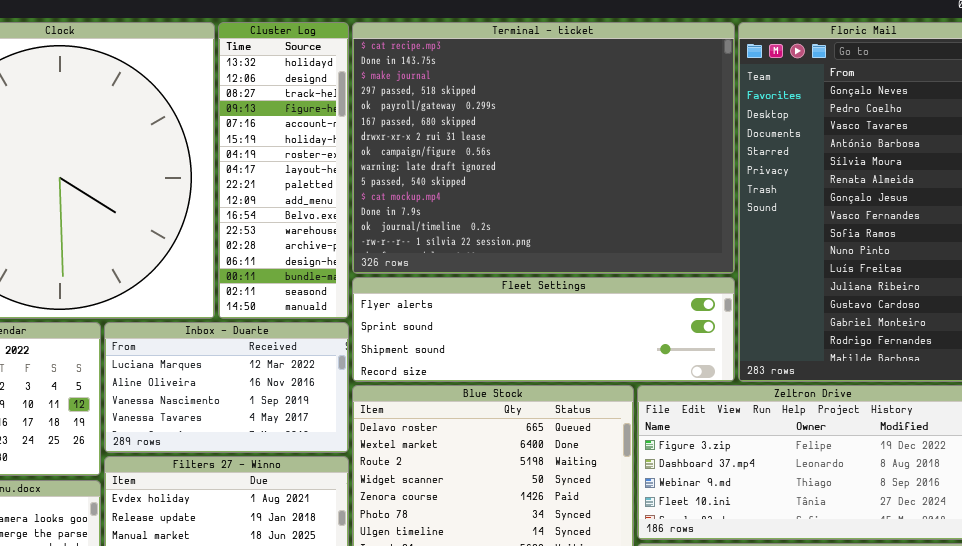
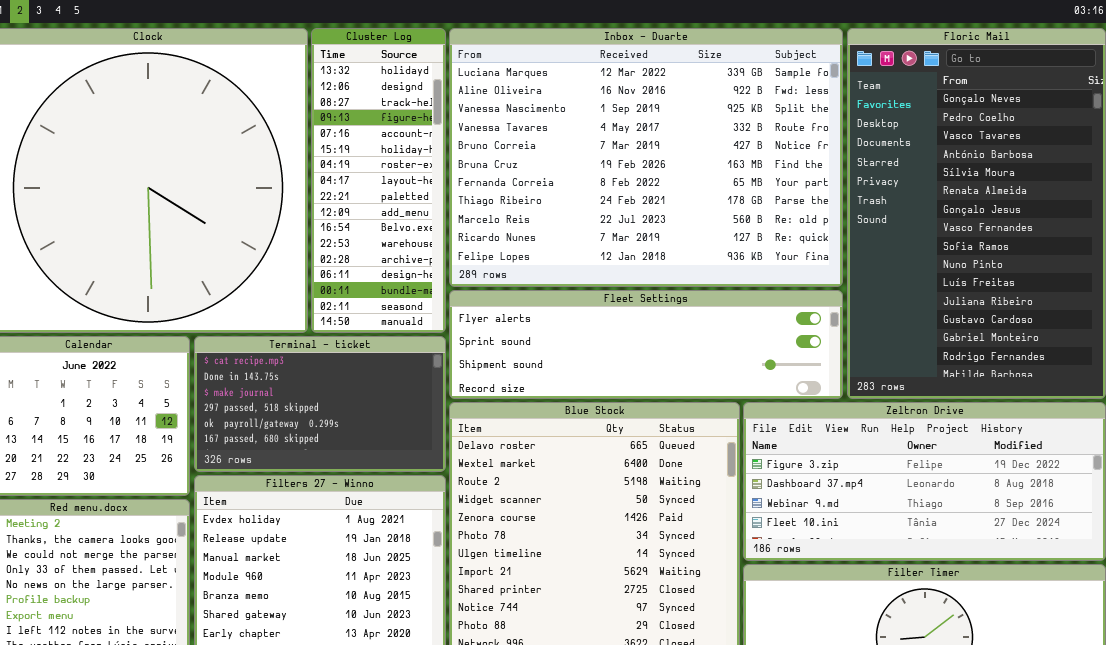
Terminal - ticket: [352,22,735,274] -> [194,336,446,472], moved, resized
Inbox - Duarte: [104,322,349,453] -> [449,28,843,287], moved, resized

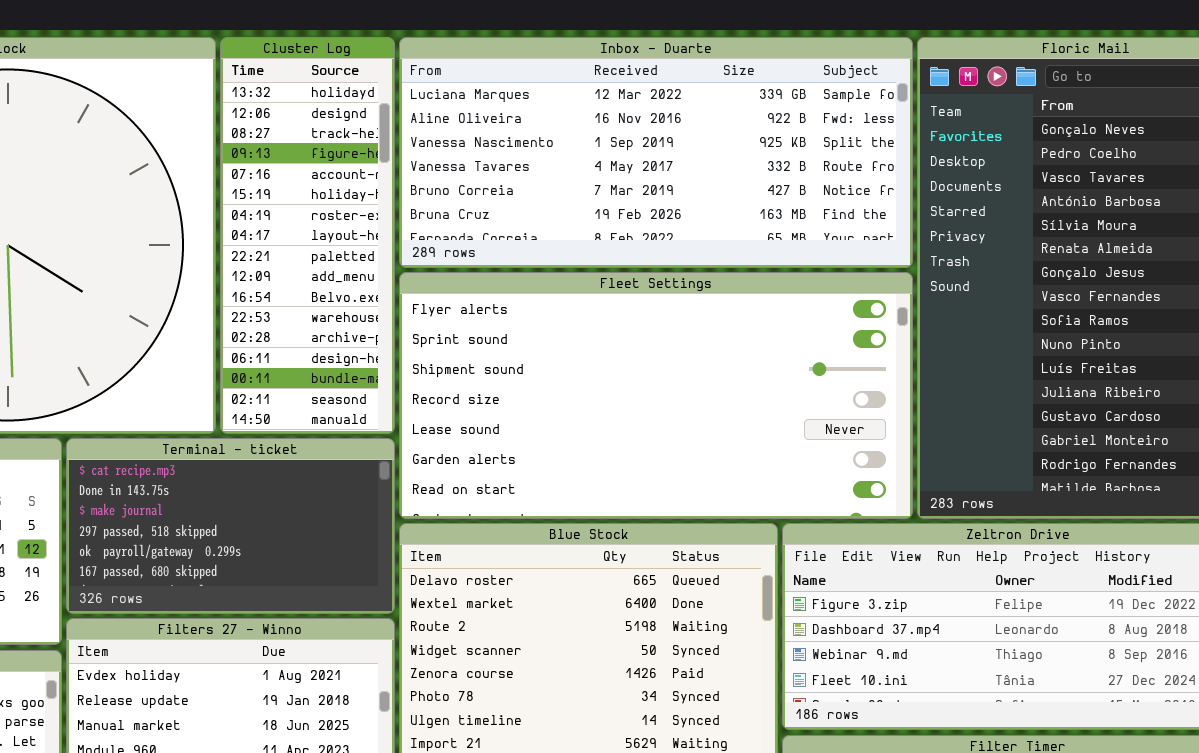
Inbox - Duarte: [449,28,843,287] -> [399,37,913,268], resized
Fleet Settings: [449,290,843,399] -> [399,272,913,519], resized

